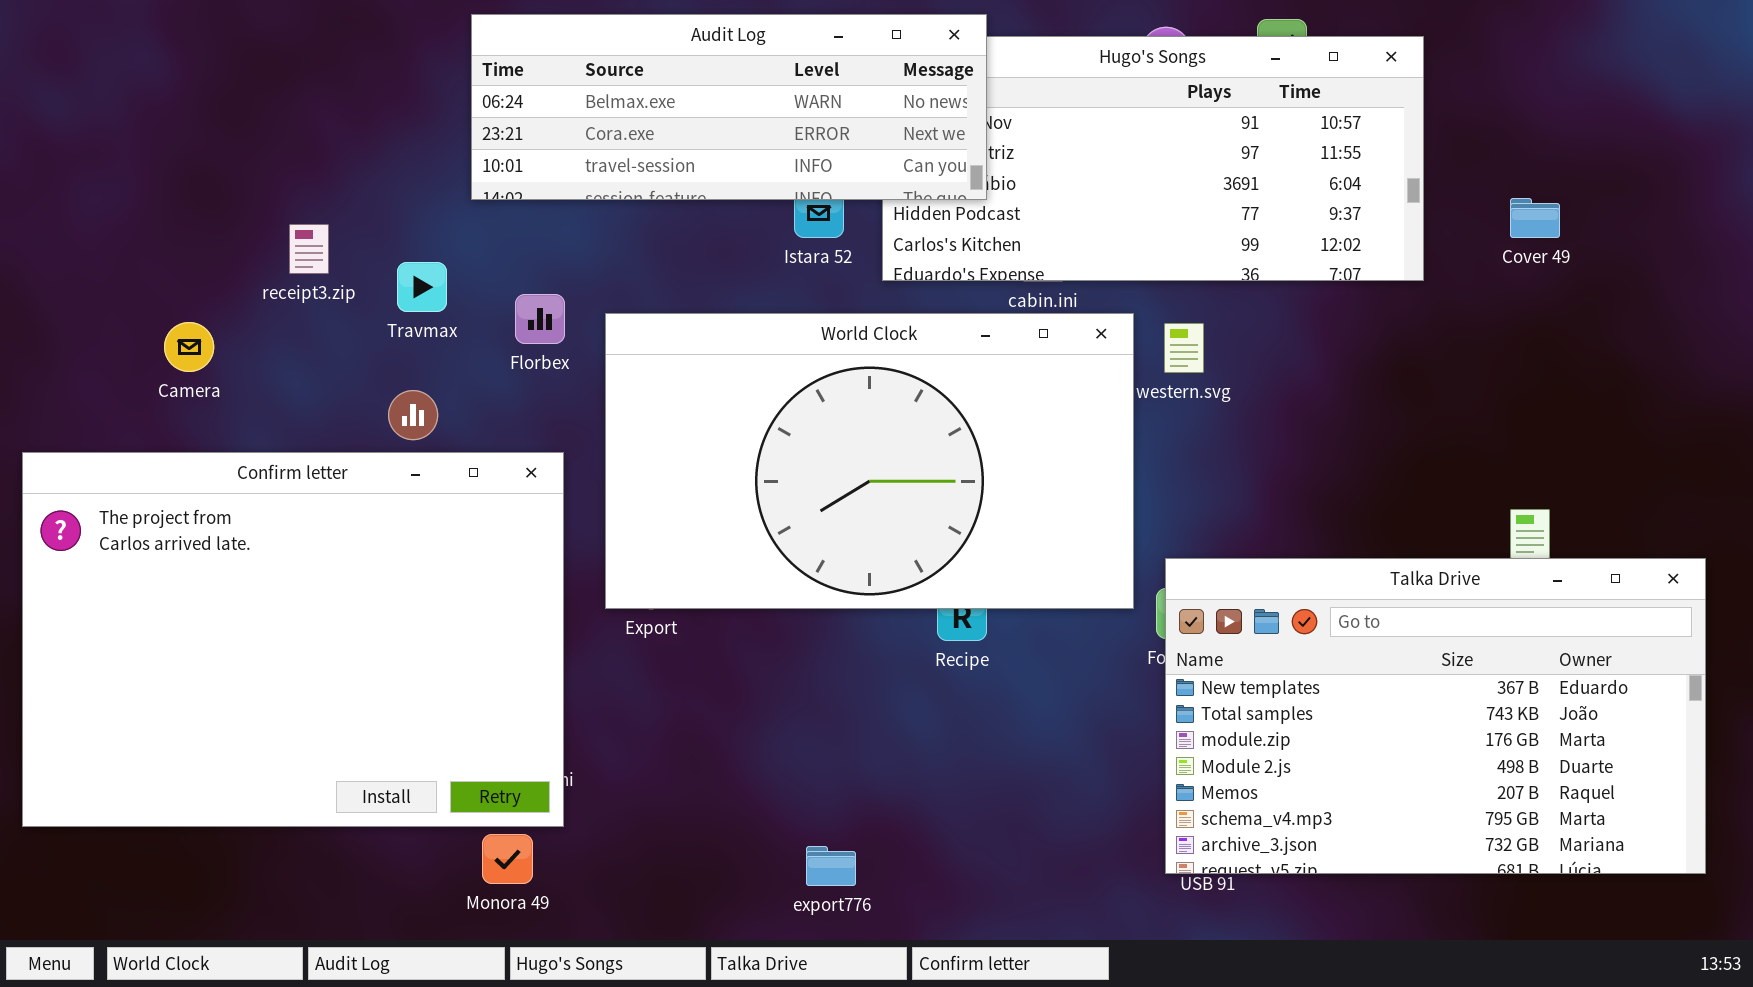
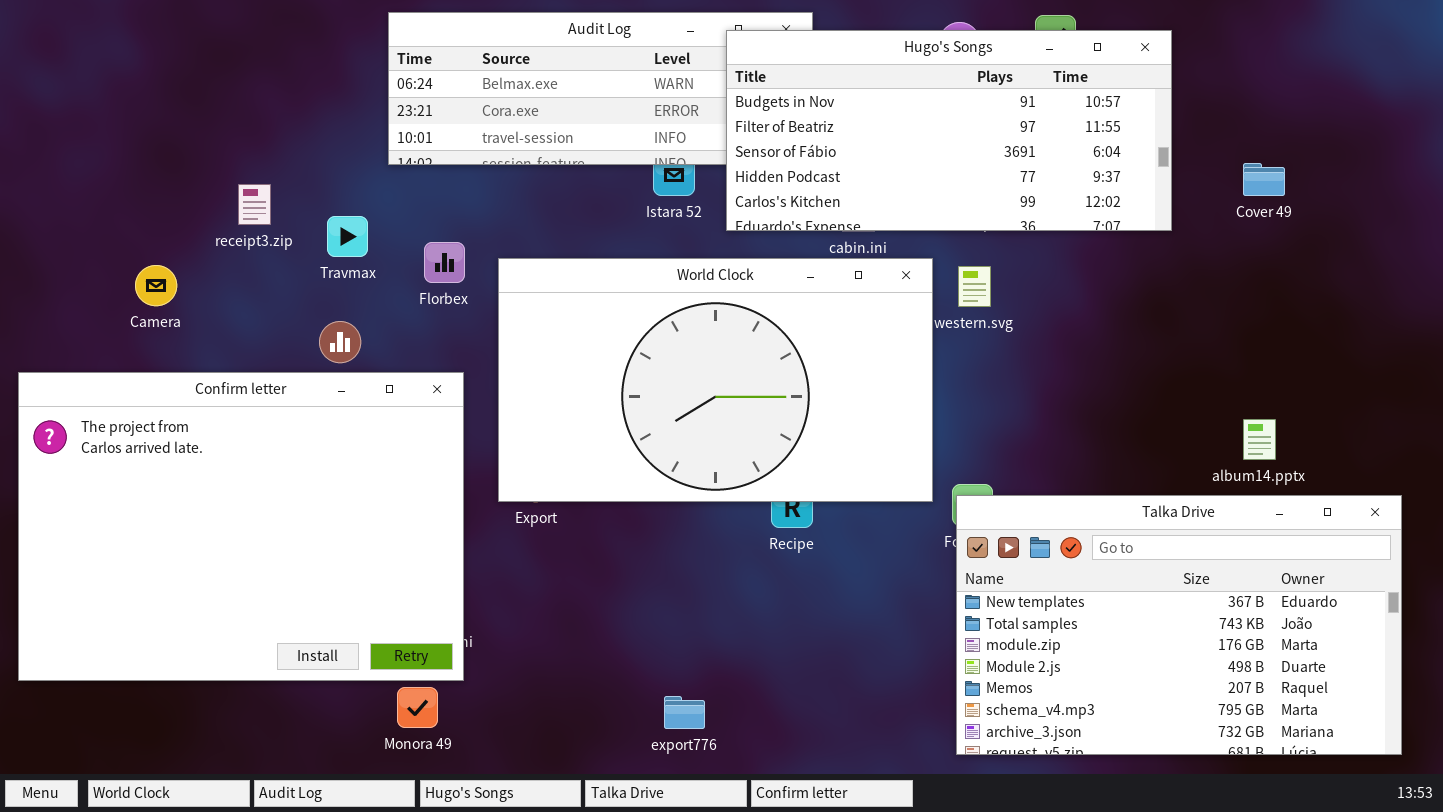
Hugo's Songs: [882,36,1424,281] -> [726,30,1172,231], raised
Talka Drive: [1165,558,1706,874] -> [956,495,1402,755], moved

